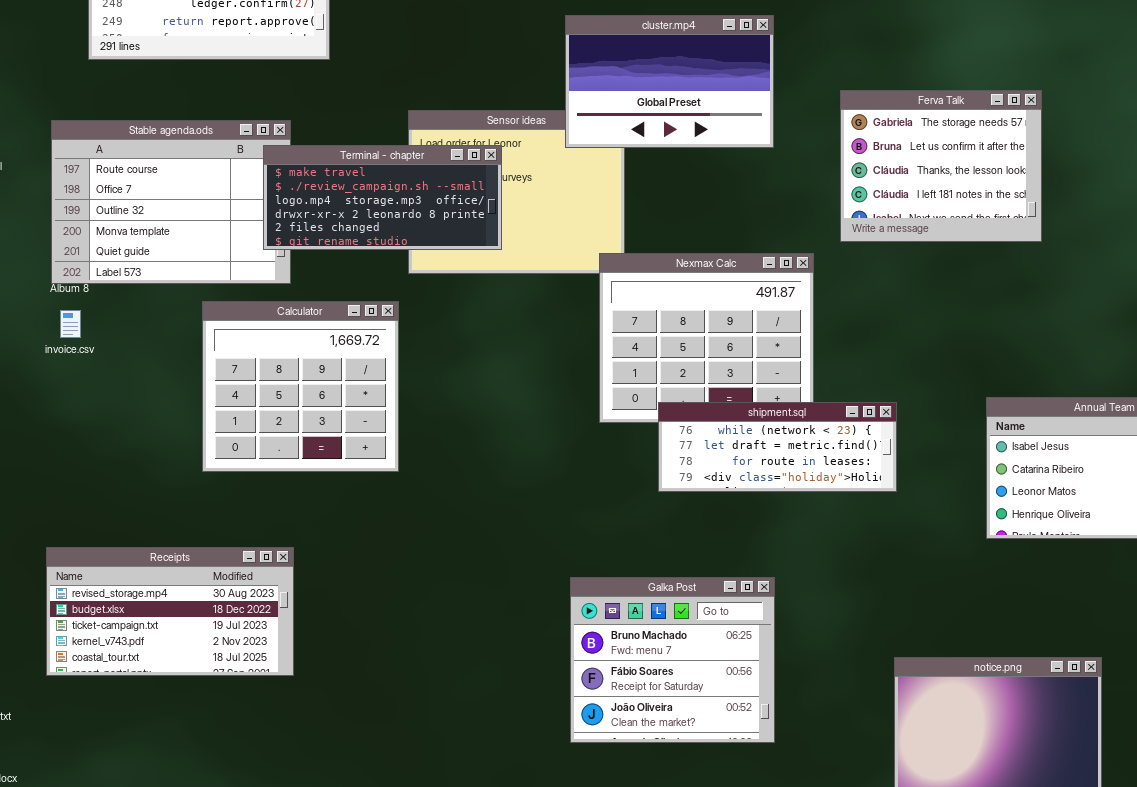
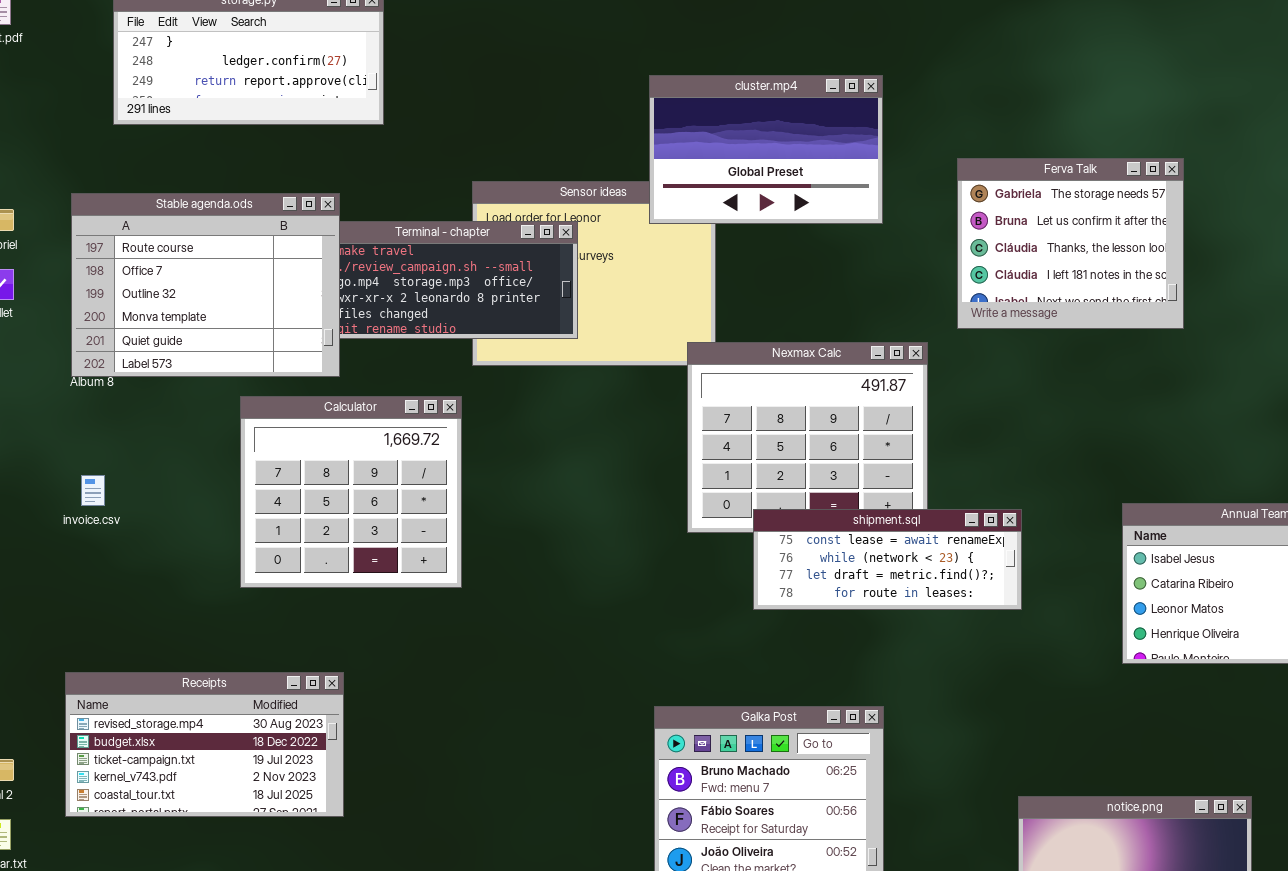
Stable agenda.ods: [51,120,291,284] -> [71,193,340,377], raised
invoice.csv: [60,310,81,338] -> [81,475,105,506], moved
shipment.sql: [658,402,897,492] -> [753,509,1022,610], scrolled up 1 row

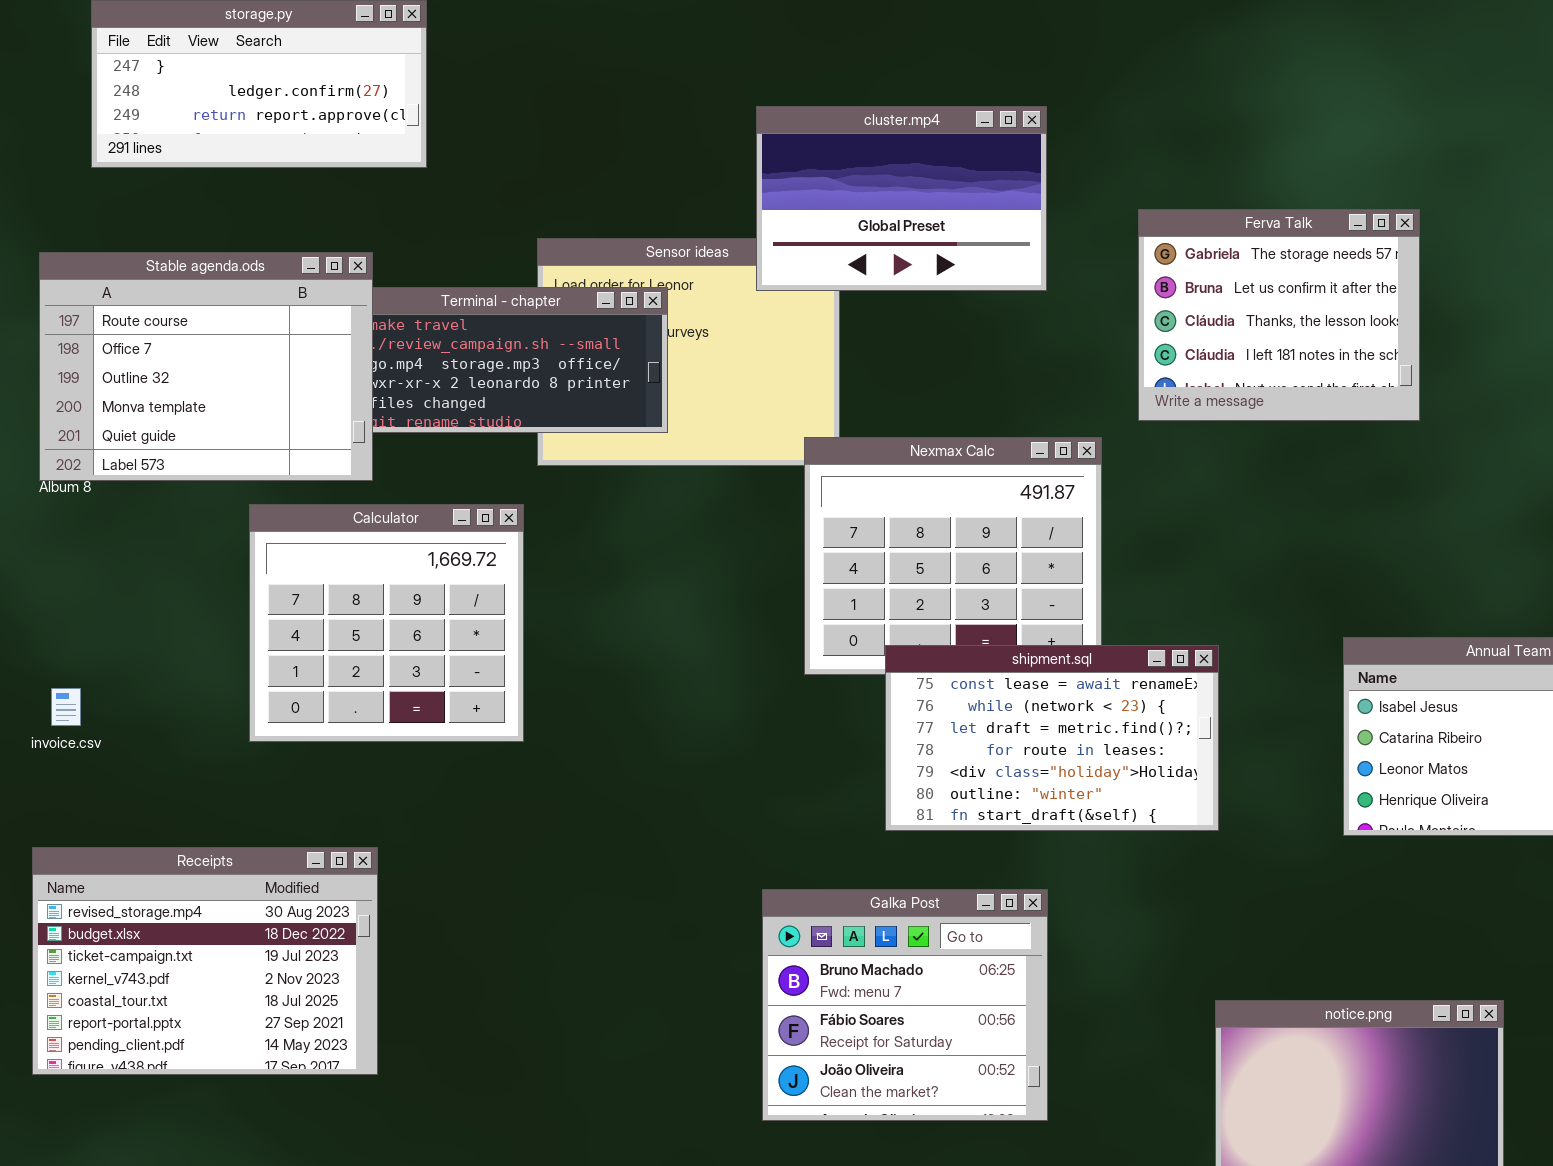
invoice.csv: [81,475,105,506] -> [51,688,81,726], moved
shipment.sql: [753,509,1022,610] -> [885,645,1219,831], resized
Receipts: [65,672,344,817] -> [32,847,378,1075], resized

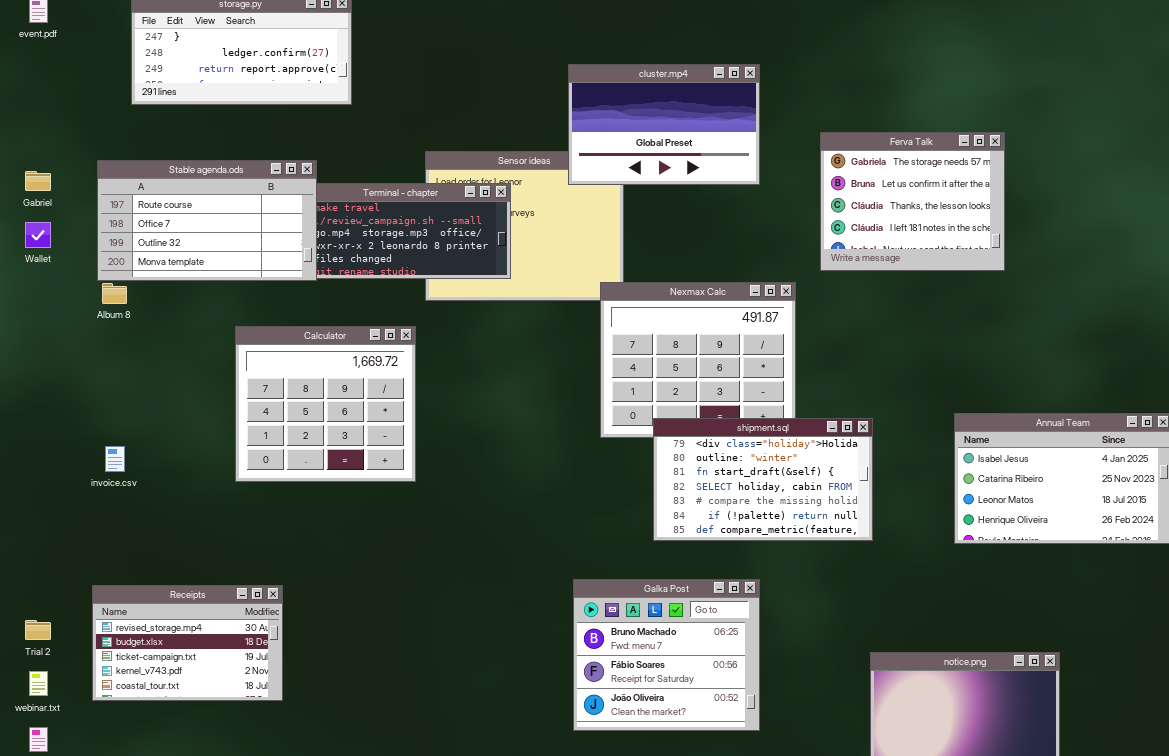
Stable agenda.ods: [39,252,373,481] -> [97,160,317,281], resized
shipment.sql: [885,645,1219,831] -> [653,418,873,541], scrolled down 4 rows
Receipts: [32,847,378,1075] -> [92,585,283,701], resized

